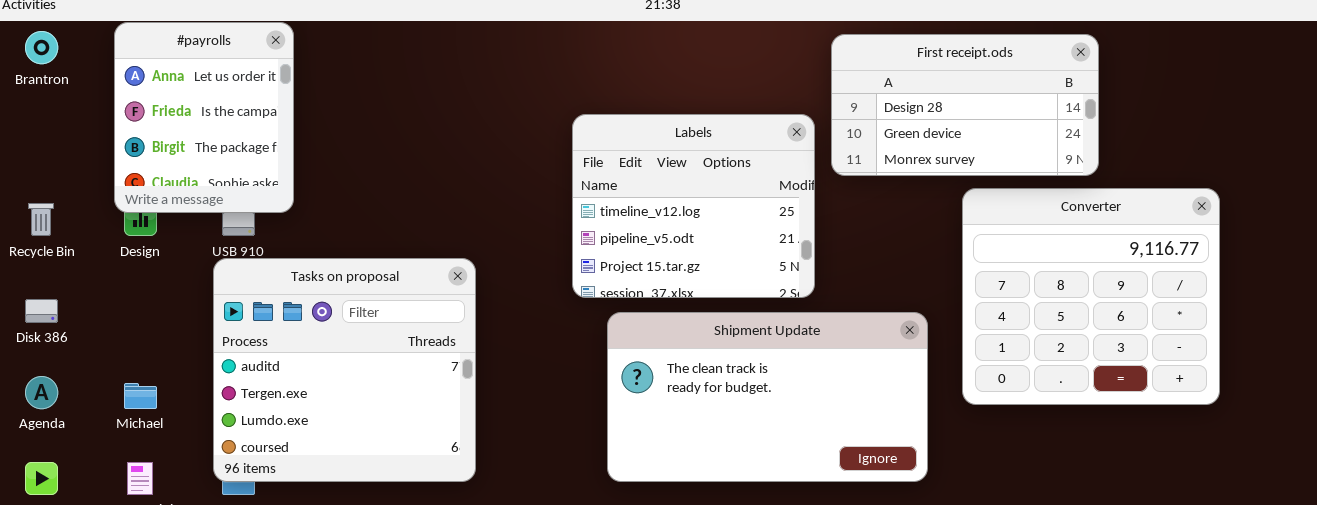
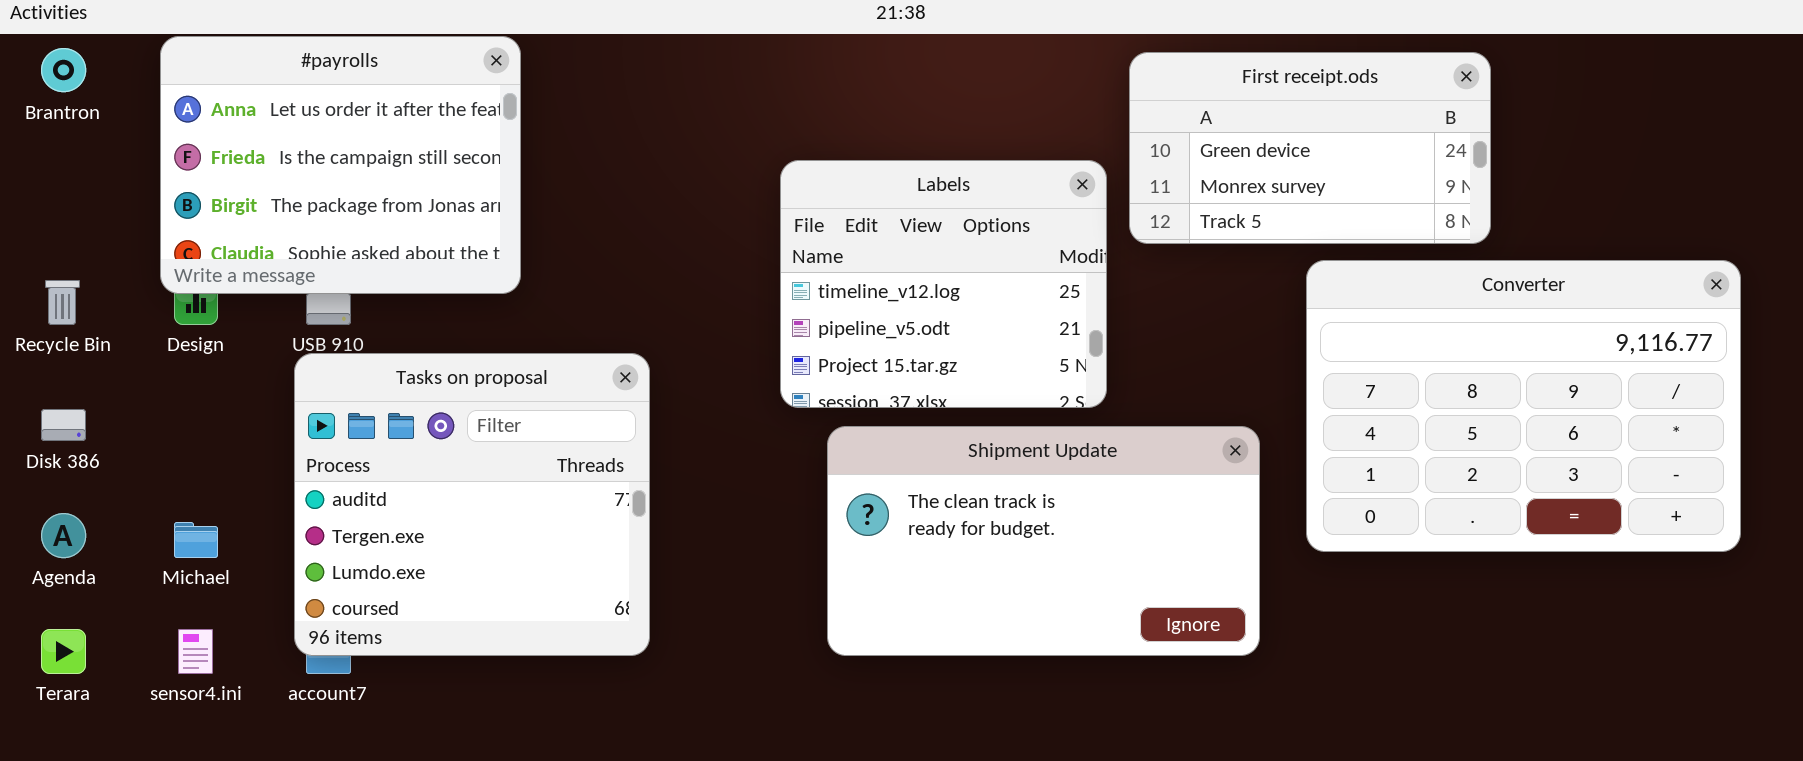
#payrolls: [114,22,294,213] -> [160,36,521,294], resized
First receipt.ods: [831,34,1099,176] -> [1129,52,1491,244], scrolled down 1 row
Converter: [962,188,1220,405] -> [1306,260,1741,552], resized

